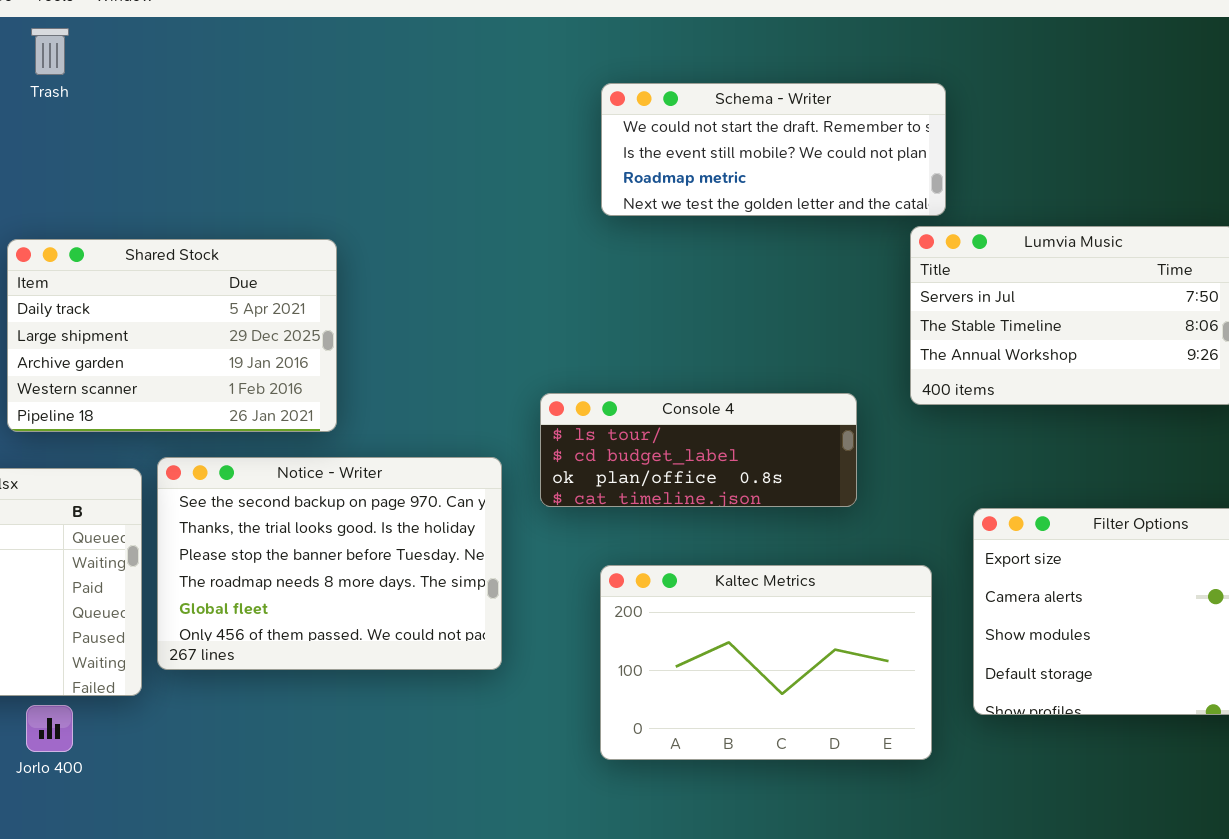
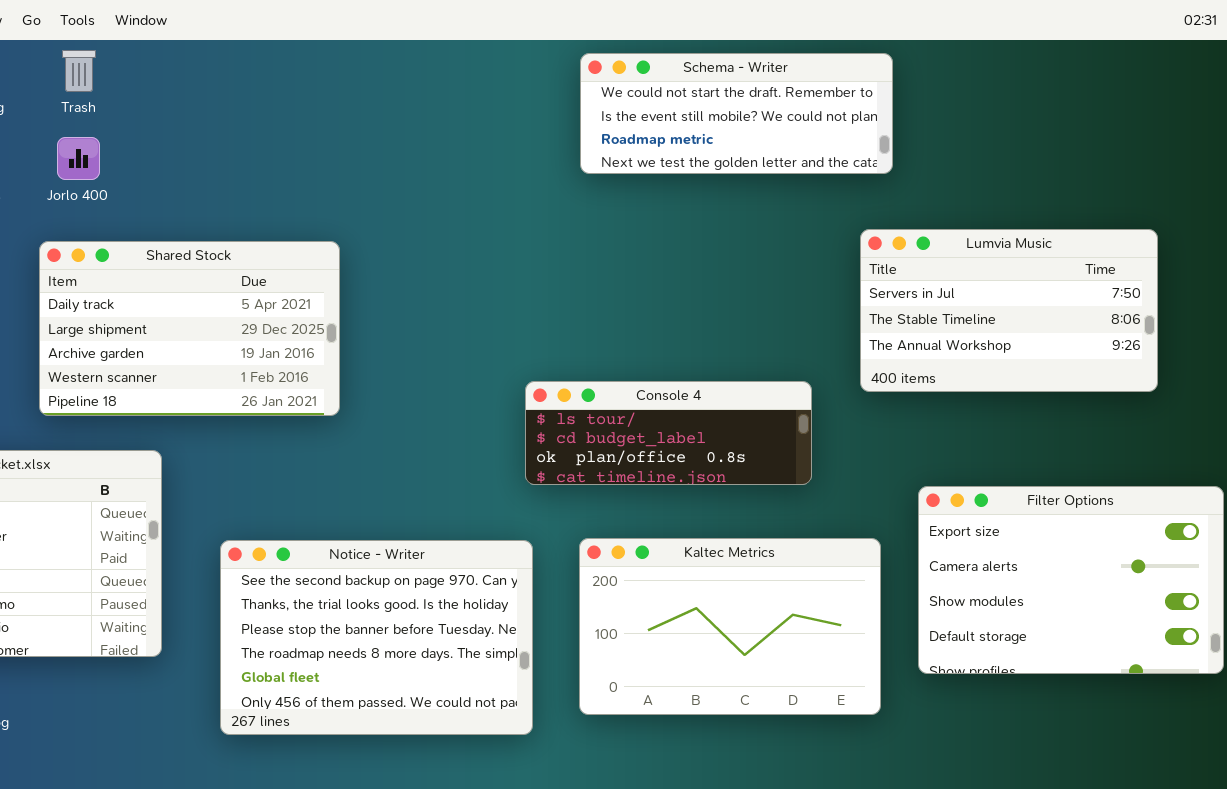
Schema - Writer: [601,83,946,216] -> [580,53,893,174], moved
Notice - Writer: [157,457,502,670] -> [220,540,533,735], moved
Jorlo 400: [26,705,73,752] -> [57,137,100,180], moved

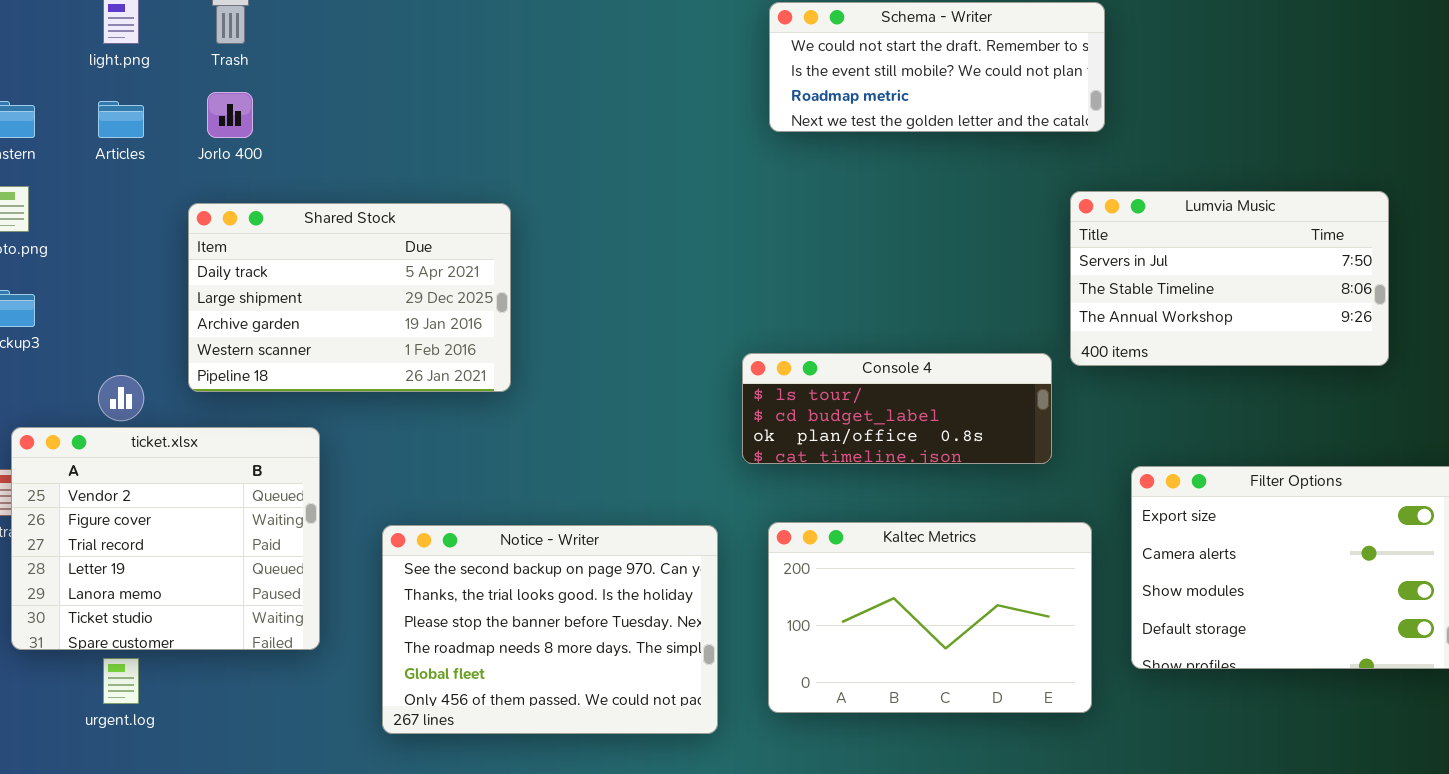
Console 4: [525,381,812,485] -> [742,353,1052,464], moved

